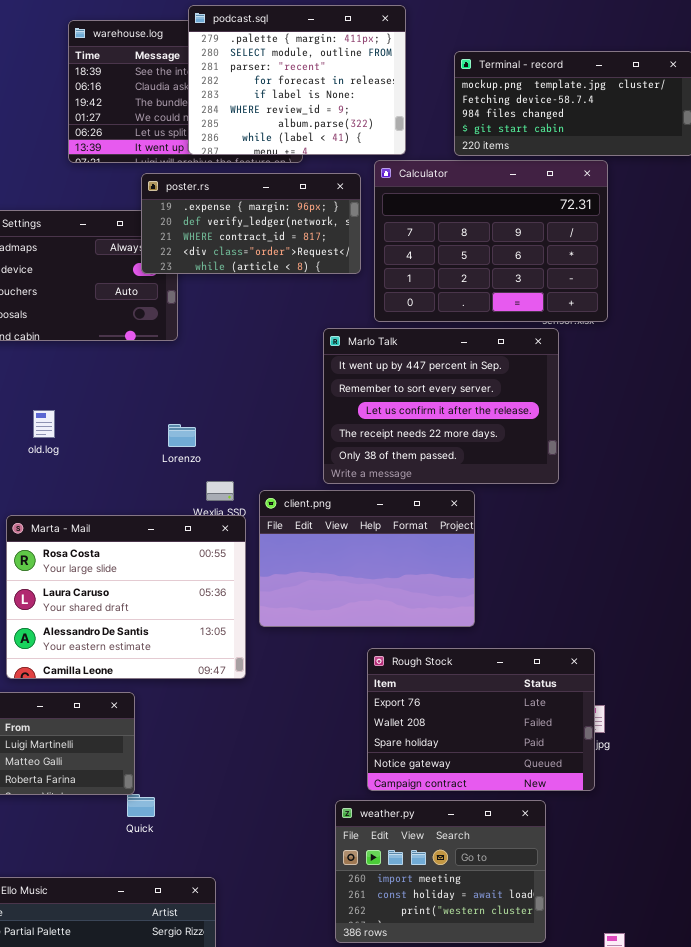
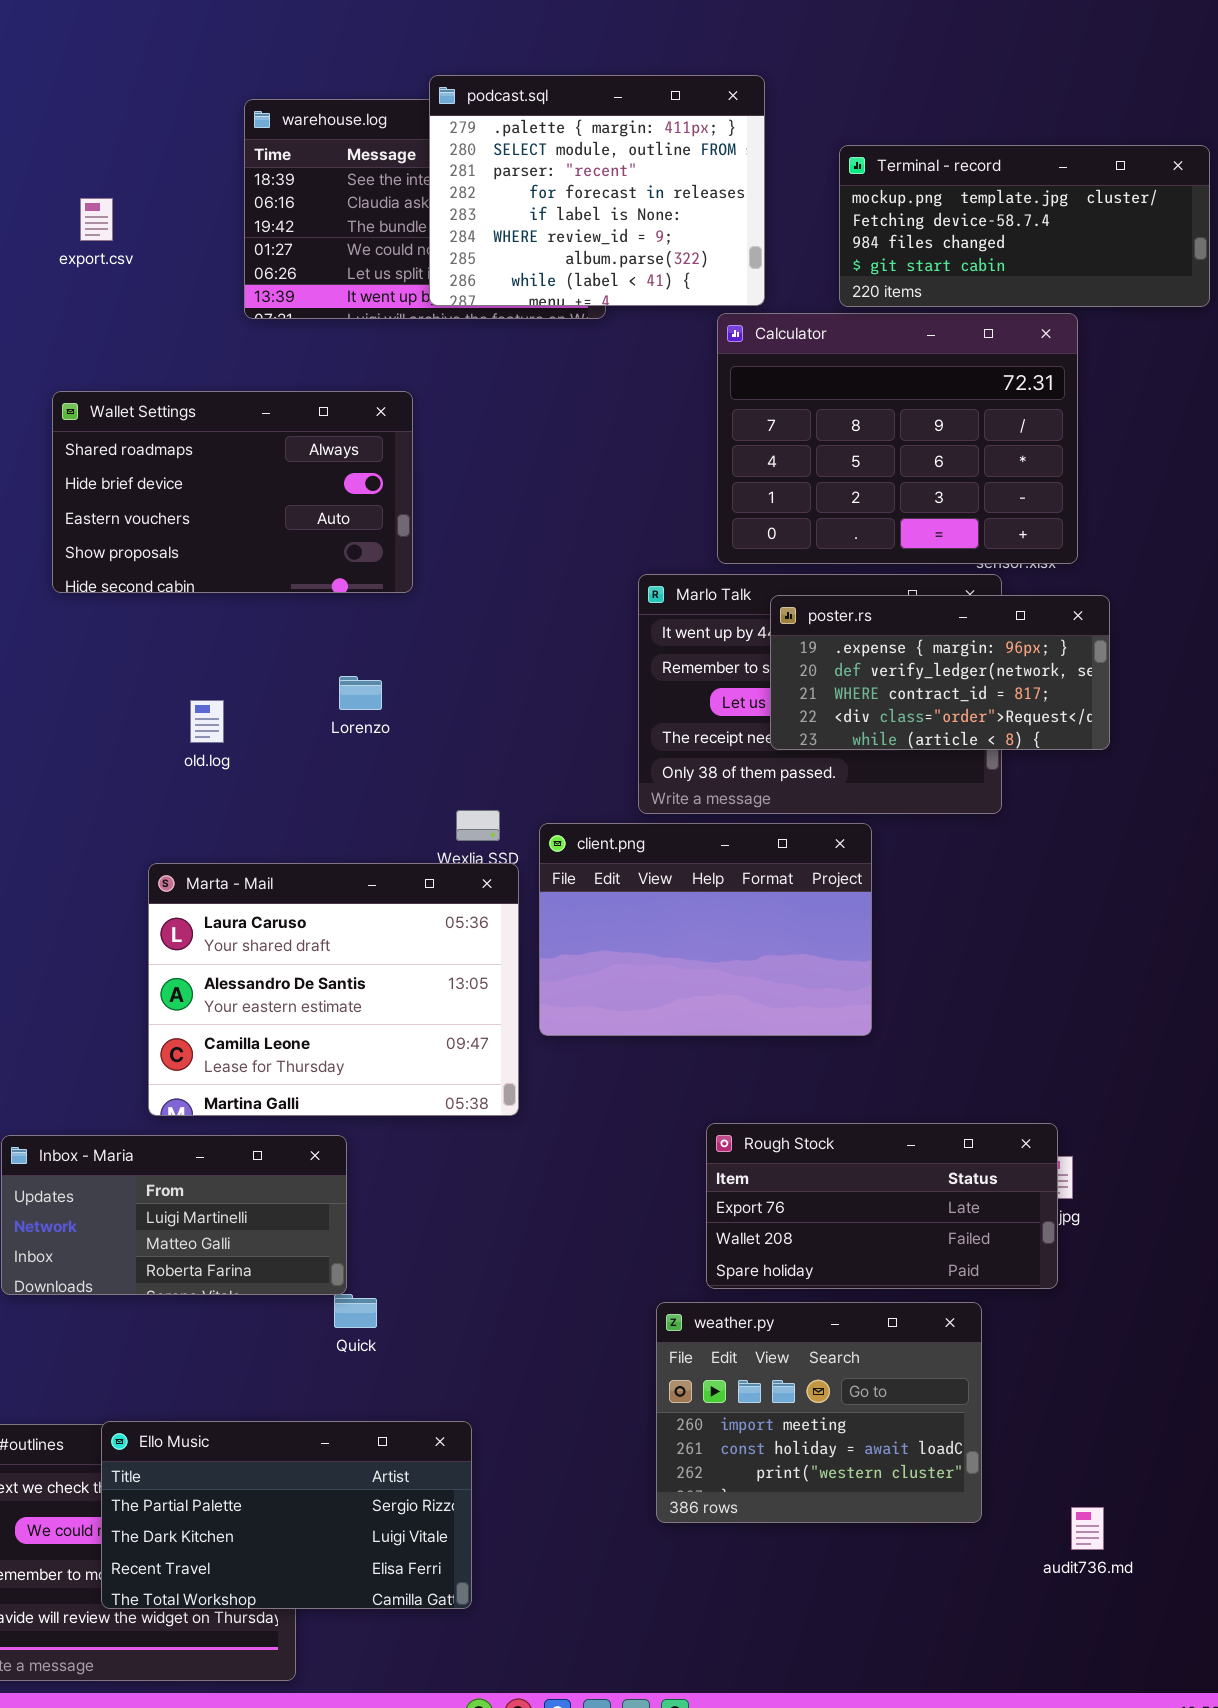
poster.rs: [141,173,361,274] -> [770,595,1110,750], moved
Lorenzo: [168,424,196,447] -> [339,676,382,710], moved
Marta - Mail: [6,515,246,679] -> [148,863,519,1116], scrolled down 1 row
Rough Stock: [367,648,595,791] -> [706,1123,1058,1289], resized

